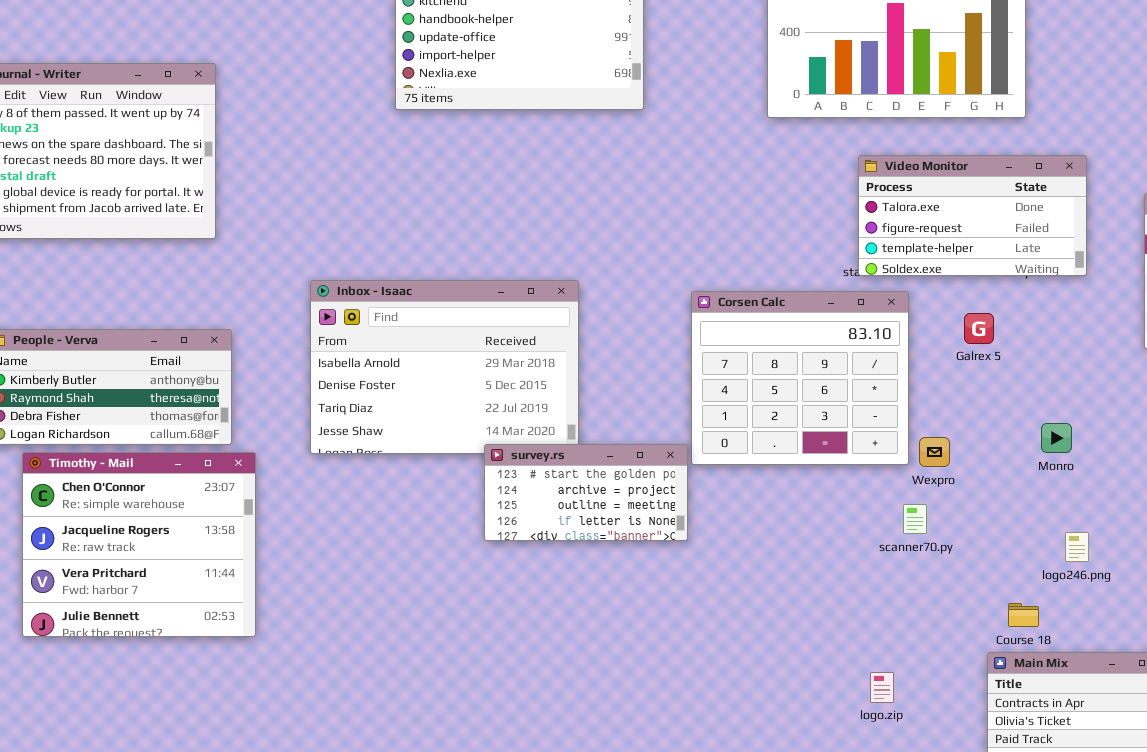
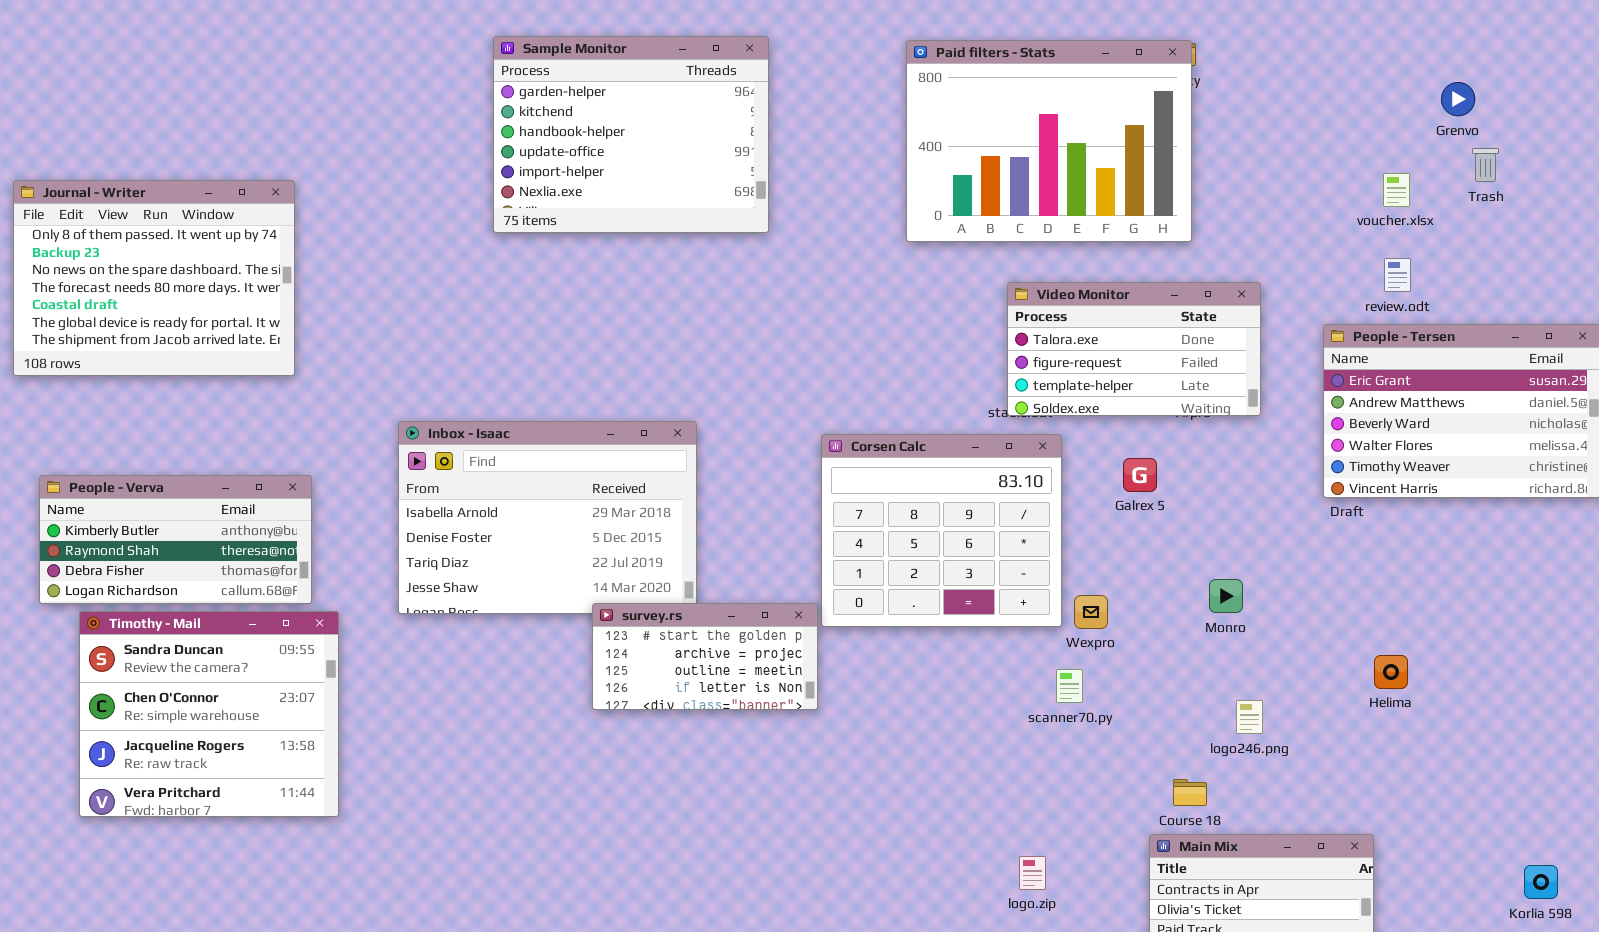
Timothy - Mail: [22,452,256,637] -> [79,611,339,817], scrolled up 1 row

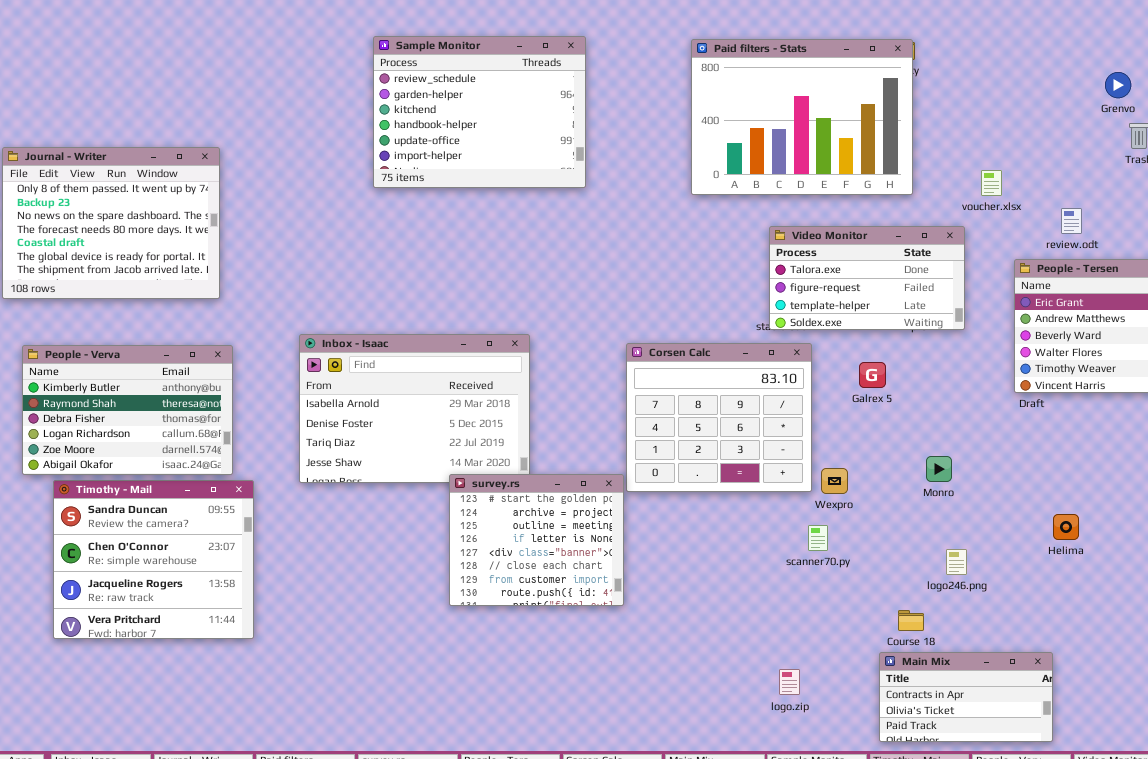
Sample Monitor: [493,36,769,233] -> [373,36,586,188], scrolled up 1 row
voucher.xlsx: [1383,173,1410,207] -> [981,170,1002,196], moved
People - Verva: [39,475,312,604] -> [22,345,233,475], resized
survey.rs: [592,603,818,710] -> [449,474,624,606], resized

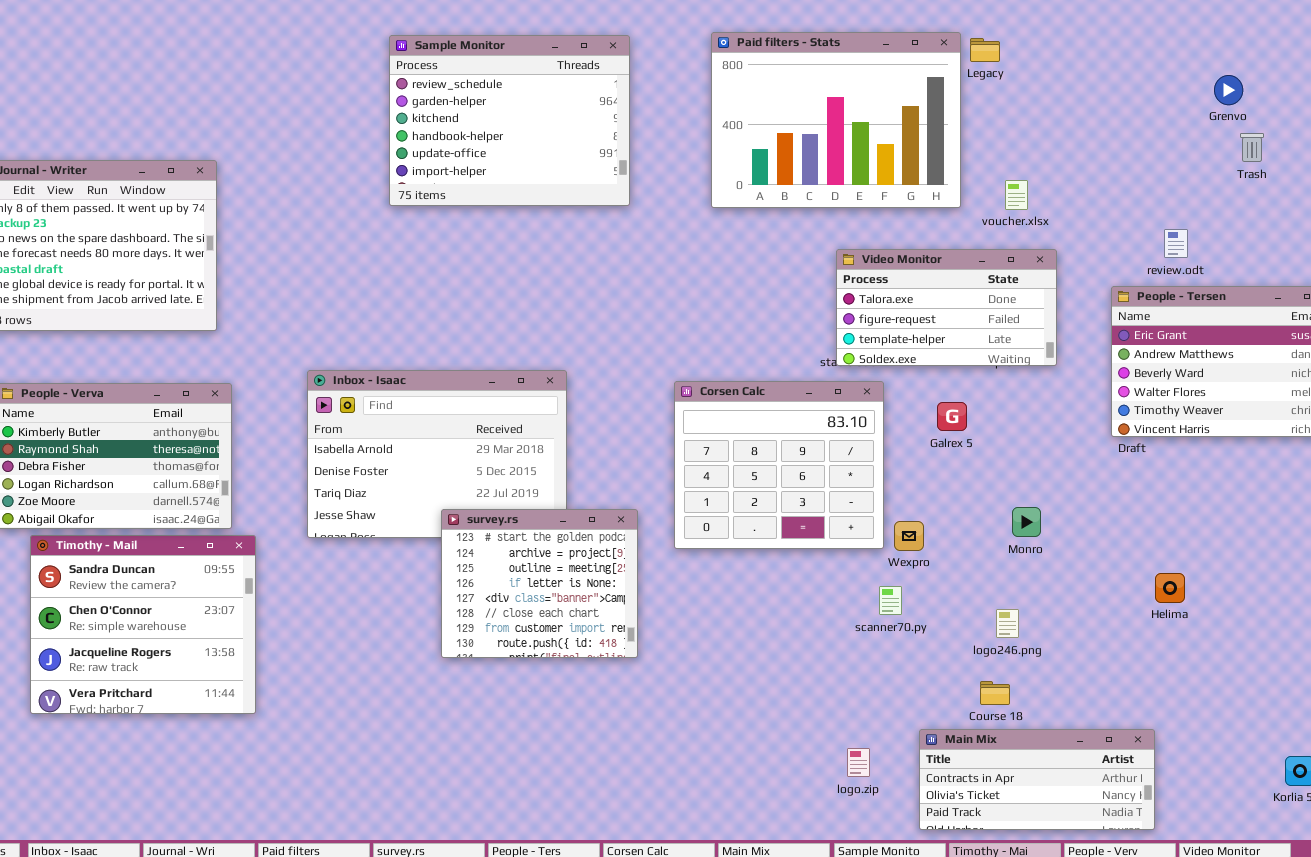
Paid filters - Stats: [691,39,913,195] -> [711,32,961,208], moved
voucher.xlsx: [981,170,1002,196] -> [1005,180,1028,210], moved
survey.rs: [449,474,624,606] -> [441,509,638,658], moved
logo246.png: [946,549,967,575] -> [996,609,1019,638], moved
Main Mix: [879,652,1053,742] -> [919,729,1155,830], resized

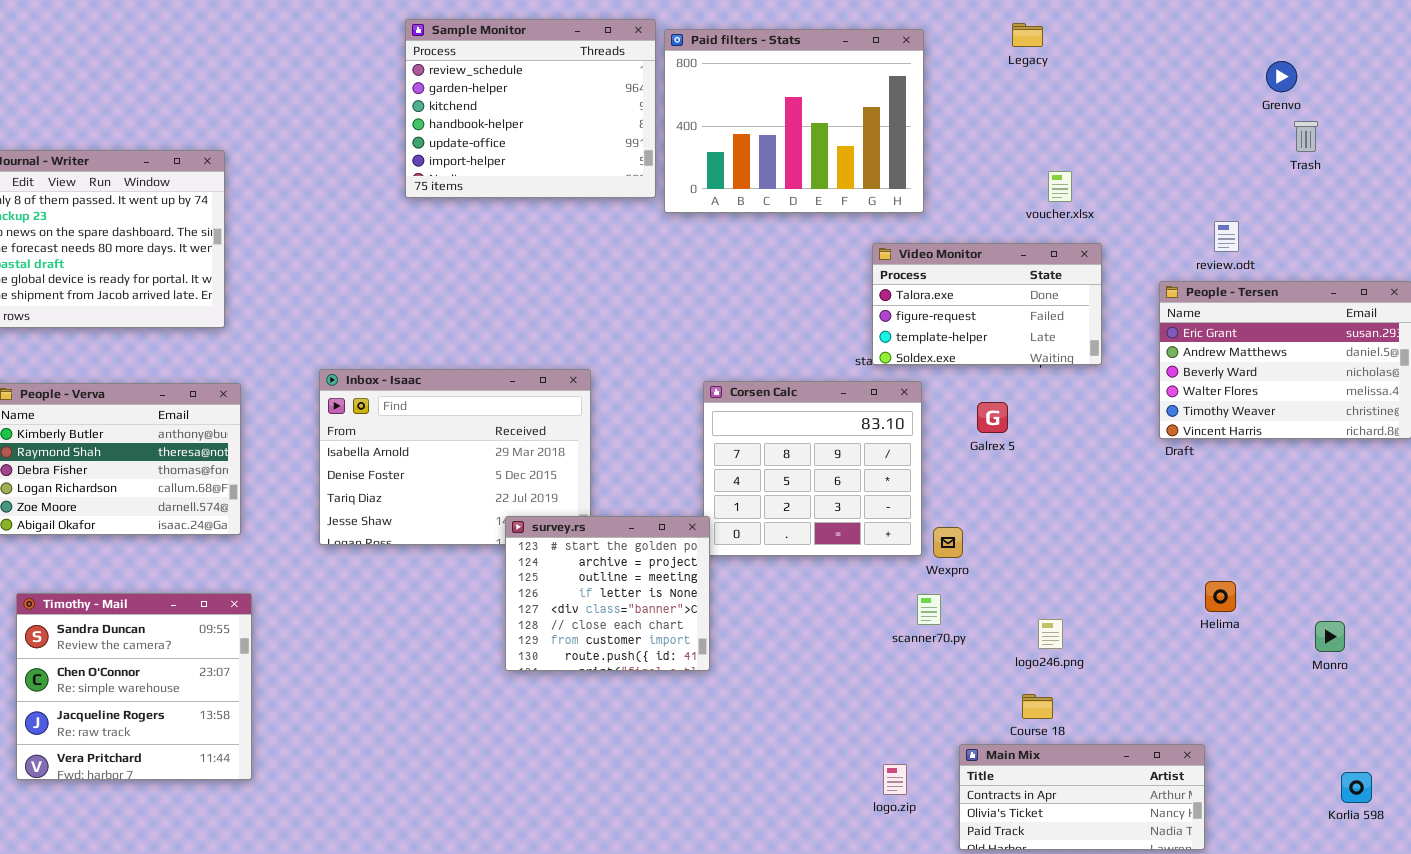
Paid filters - Stats: [711,32,961,208] -> [664,29,924,213], moved
Monro: [1012,507,1041,537] -> [1315,621,1345,652], moved
survey.rs: [441,509,638,658] -> [505,516,710,671], moved
Timothy - Mail: [30,535,256,714] -> [16,593,252,780], moved

